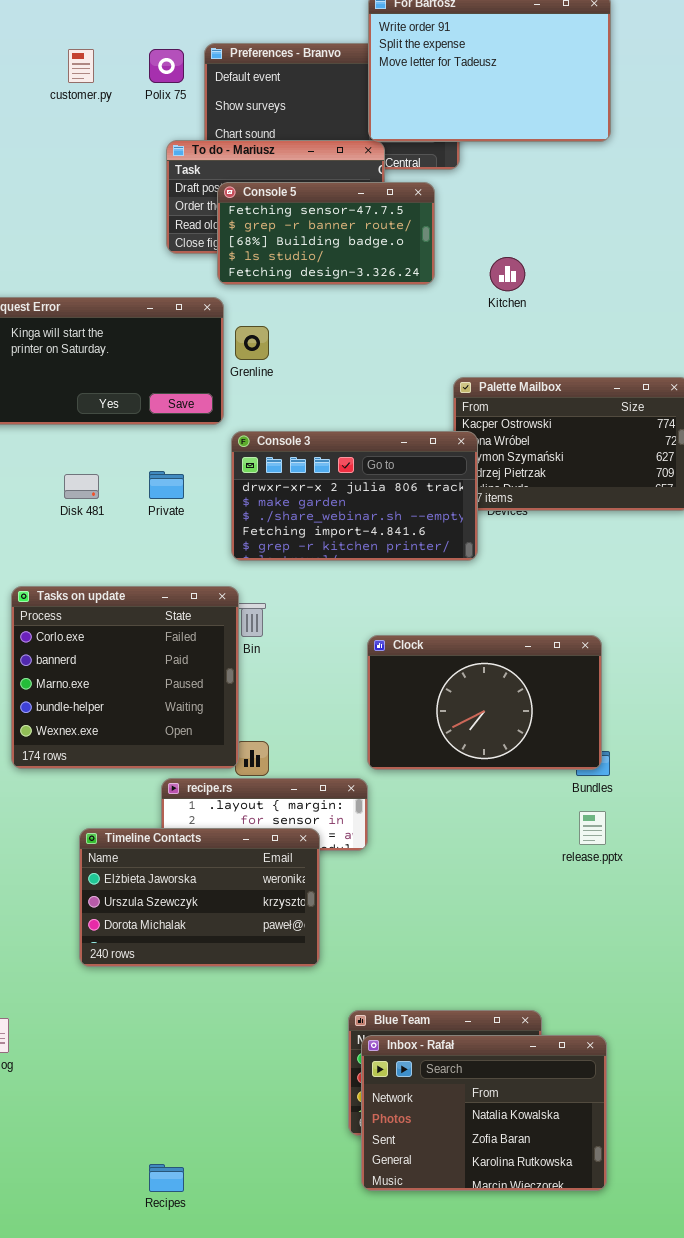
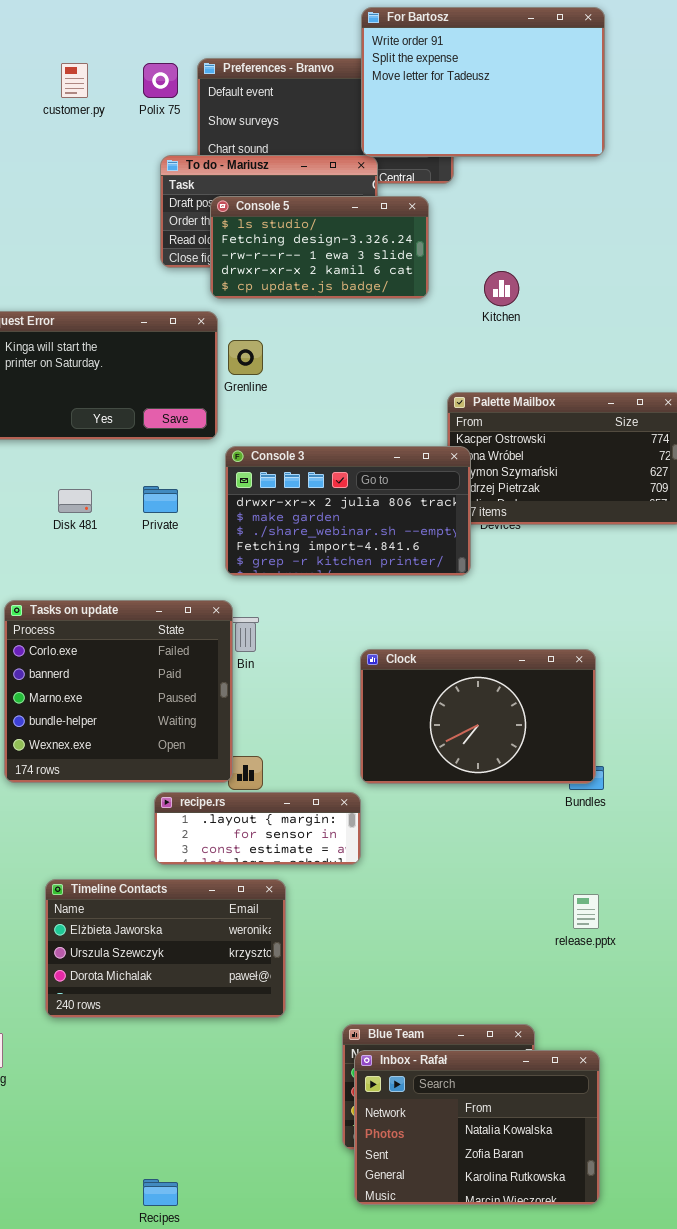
Console 5: [217,182,435,285] -> [210,196,429,299], scrolled down 3 rows
release.pptx: [579,811,606,845] -> [573,894,599,929], moved
Timeline Contacts: [79,828,320,967] -> [45,879,286,1018], moved

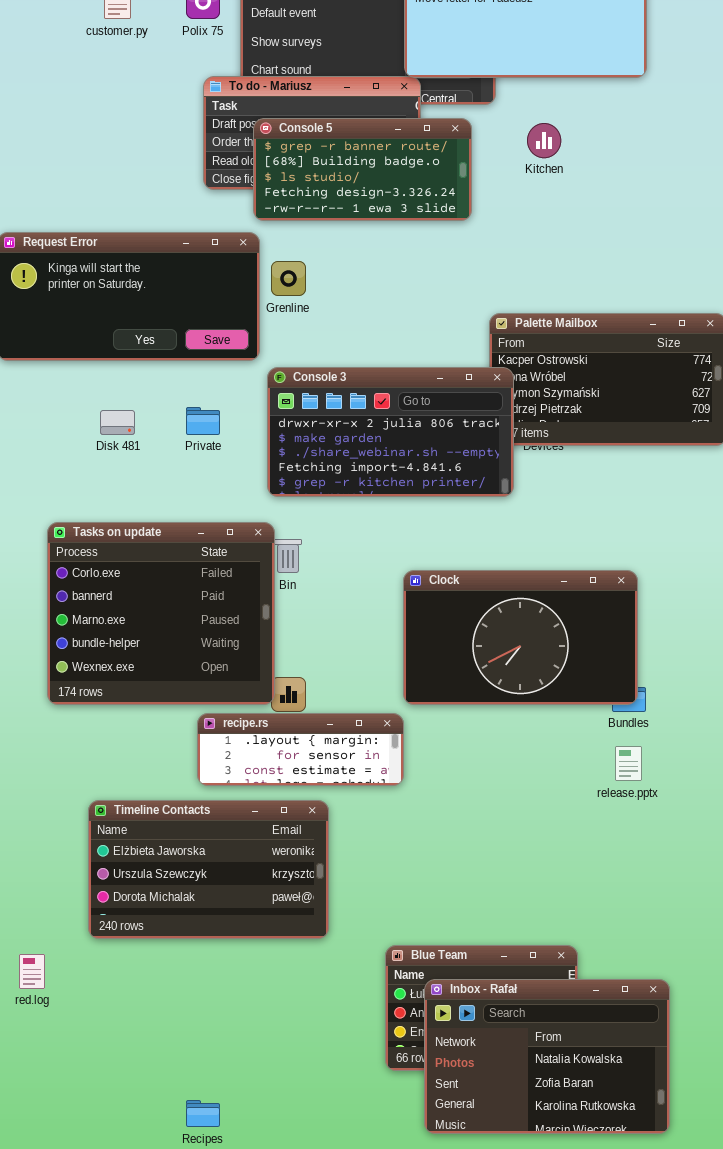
Console 5: [210,196,429,299] -> [253,118,472,221], scrolled up 2 rows
Kitchen: [484,271,519,306] -> [527,123,561,158], moved
release.pptx: [573,894,599,929] -> [615,746,642,781], moved
Inbox - Rafał: [354,1050,600,1205] -> [424,979,670,1134], moved

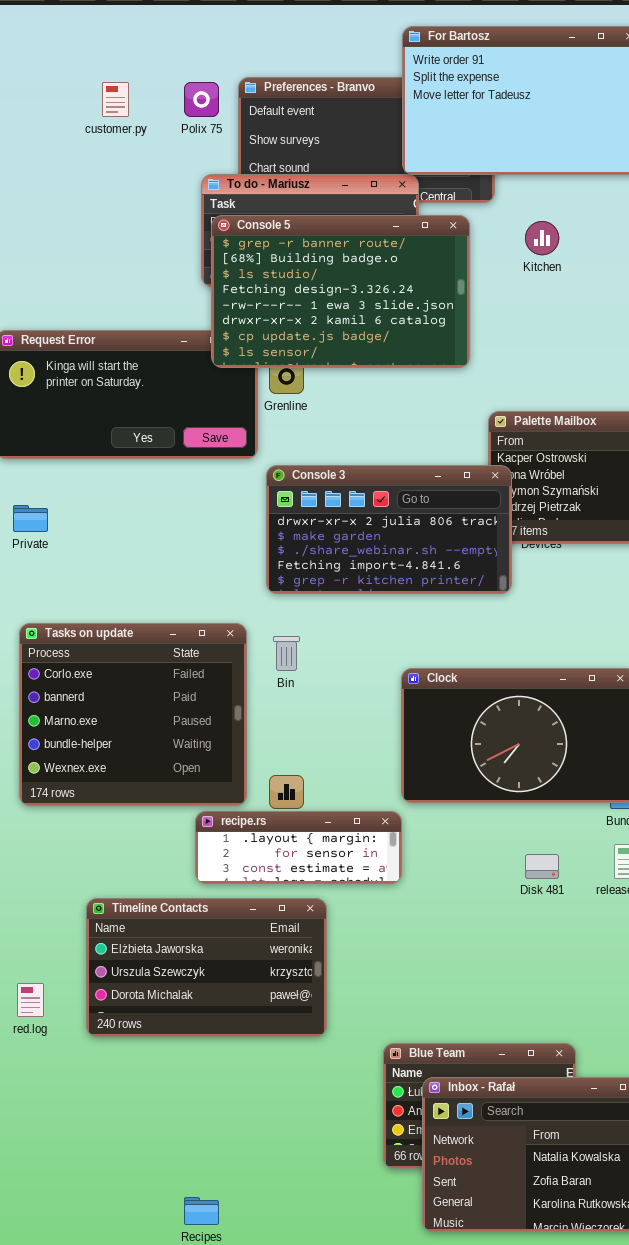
Console 5: [253,118,472,221] -> [211,215,470,368], resized
Private: [186,407,220,435] -> [13,505,48,532], moved
Disk 481: [100,410,135,435] -> [525,854,559,879], moved
Tasks on update: [47,522,275,705] -> [19,623,247,806], moved
red.log: [19,954,45,989] -> [17,983,44,1017], moved

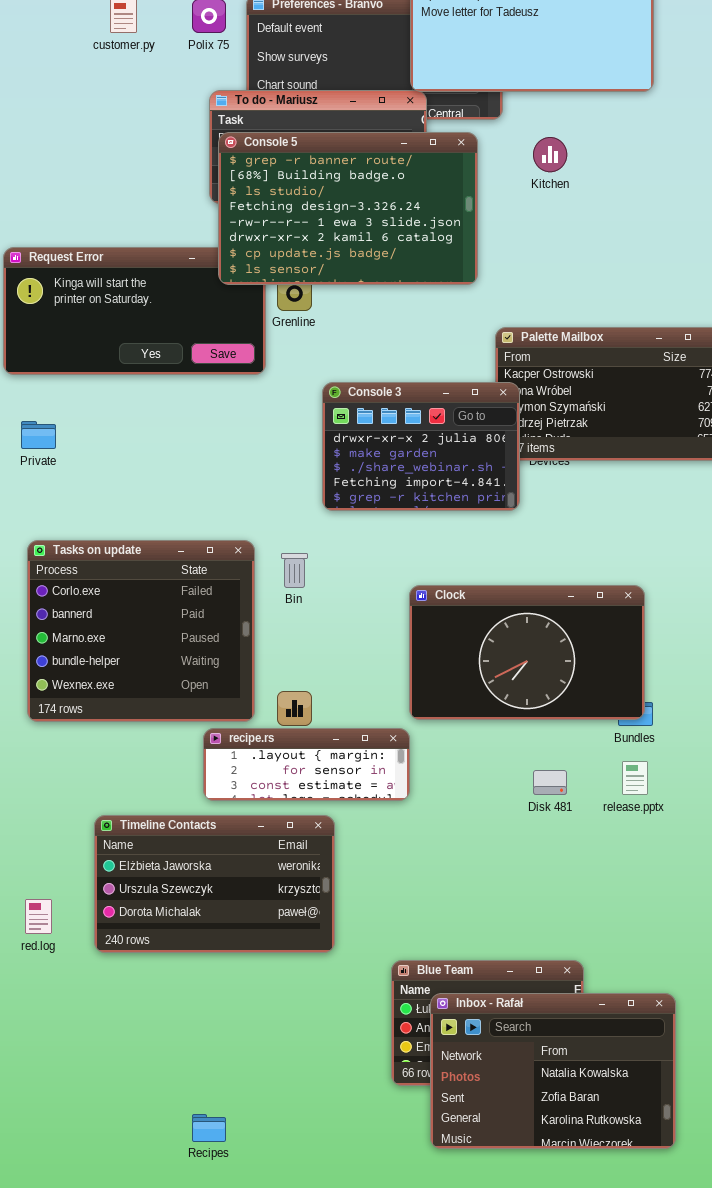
Console 3: [266,465,512,594] -> [322,382,520,511], resized

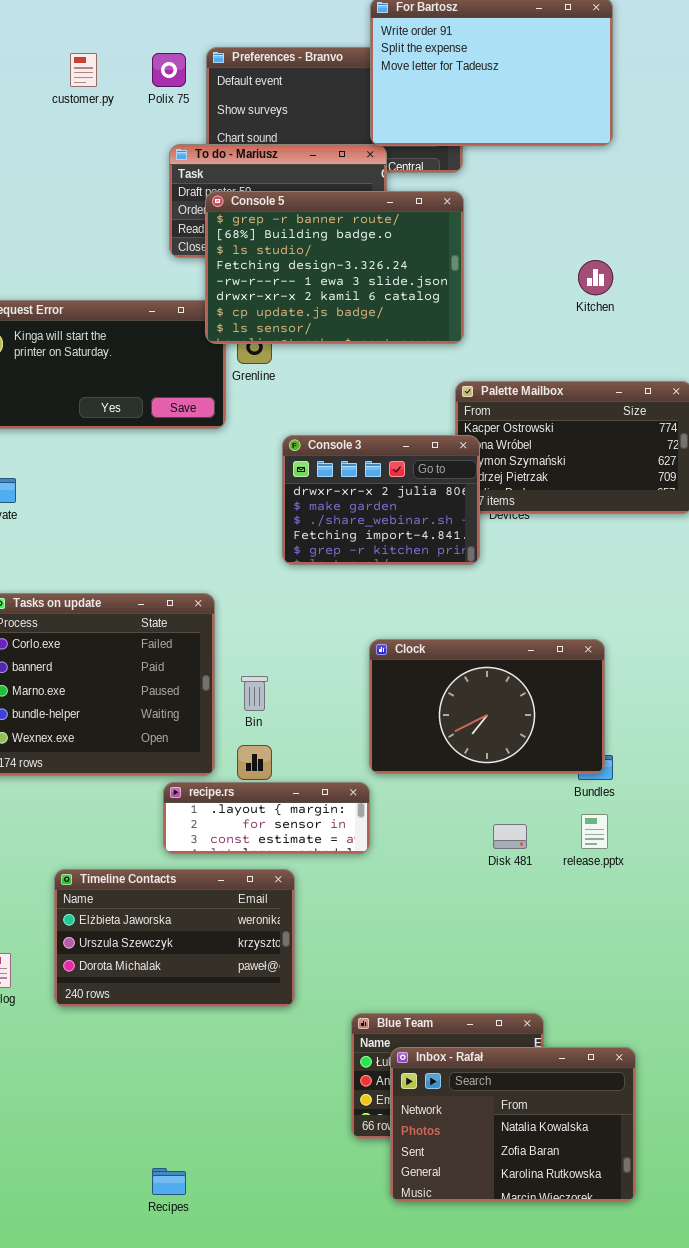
Console 5: [218,132,478,285] -> [205,191,464,344], moved
Kitchen: [533,137,567,172] -> [578,260,613,295], moved
Bin: [281,553,308,588] -> [241,676,268,711], moved

